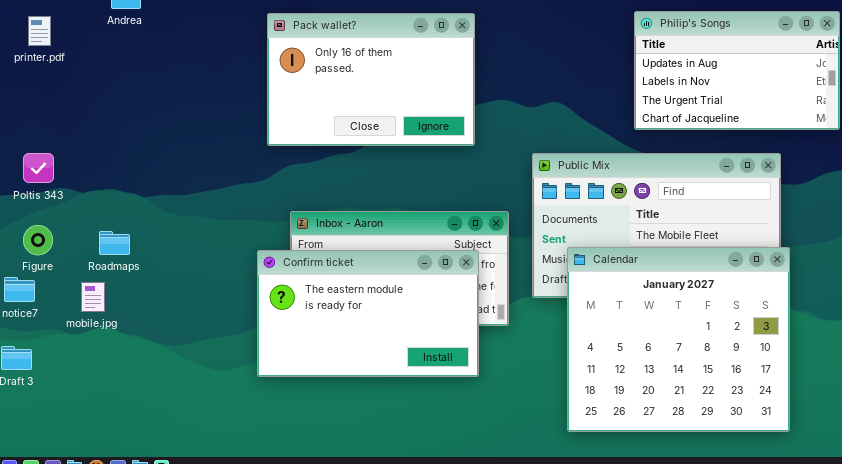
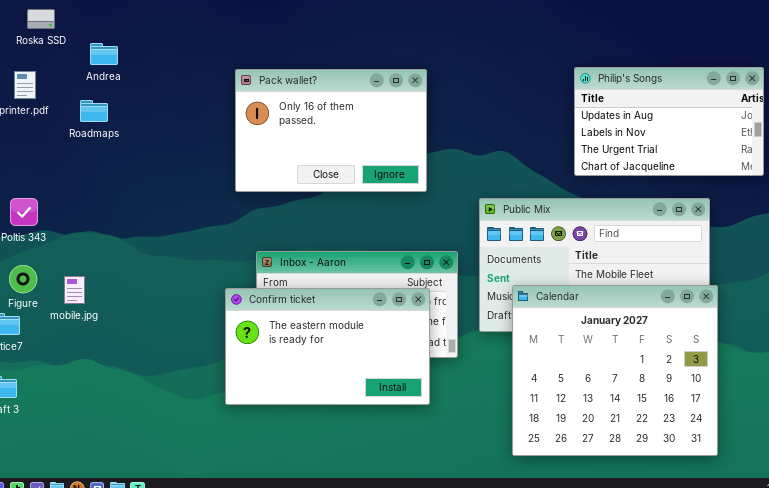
Roadmaps: [99,231,130,255] -> [80,100,108,122], moved
mobile.jpg: [81,282,105,312] -> [64,276,85,304], moved

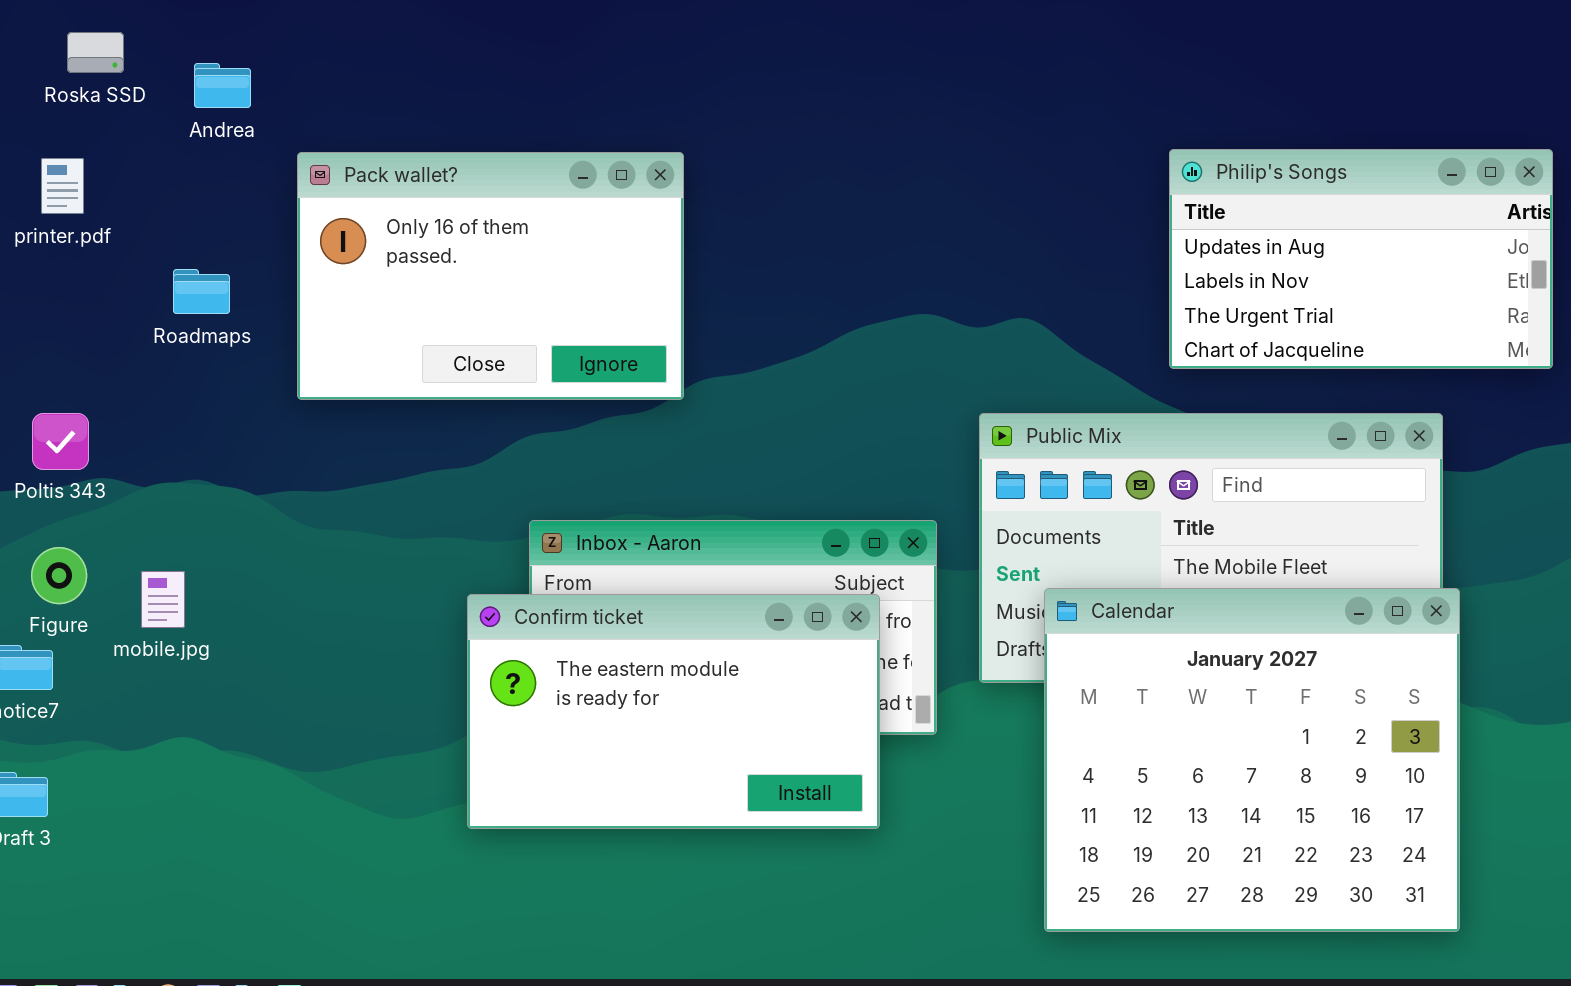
Andrea: [90,43,118,65] -> [194,63,251,108], moved
Pack wallet?: [235,69,427,192] -> [297,152,684,400], moved
Roadmaps: [80,100,108,122] -> [173,269,230,314], moved

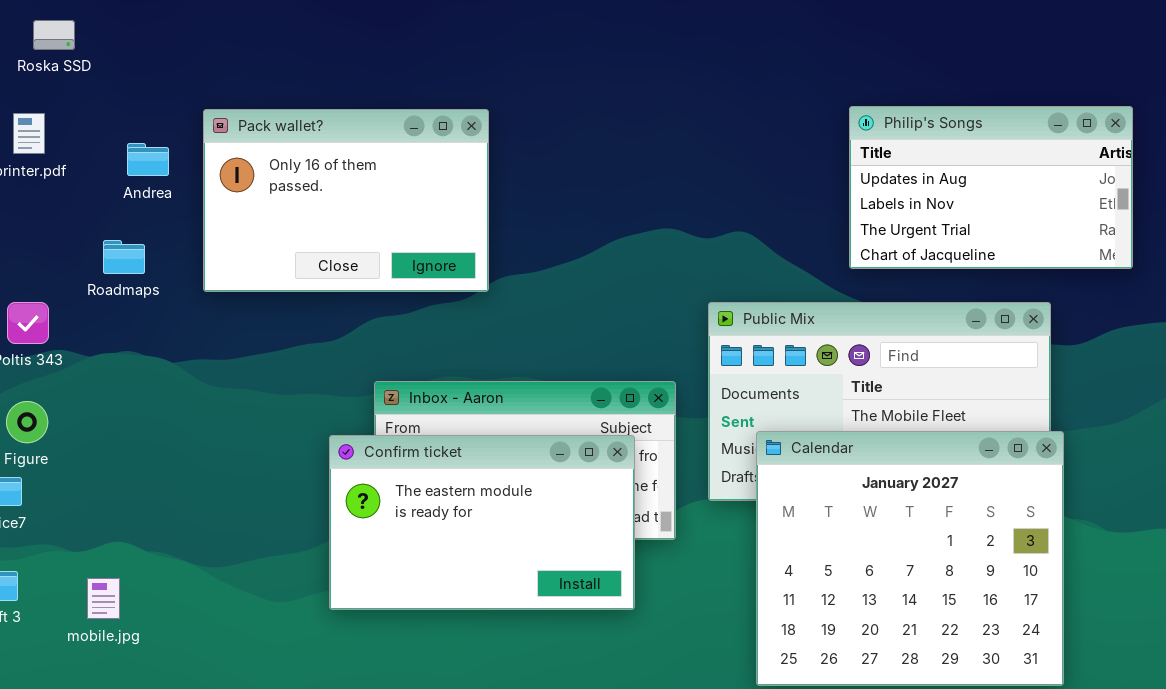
Andrea: [194,63,251,108] -> [127,143,169,176], moved
Roadmaps: [173,269,230,314] -> [103,240,145,274], moved
mobile.jpg: [141,571,185,628] -> [87,578,120,619], moved

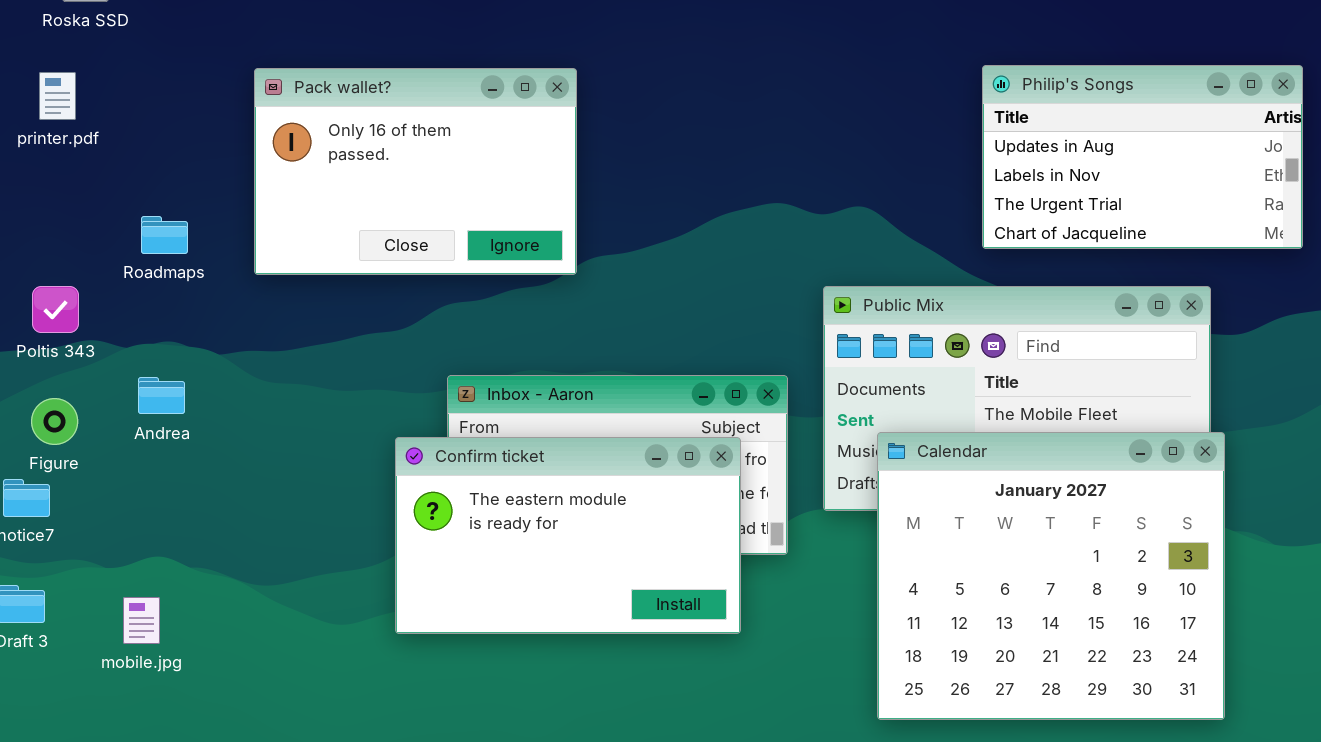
Andrea: [127,143,169,176] -> [138,377,185,414], moved

